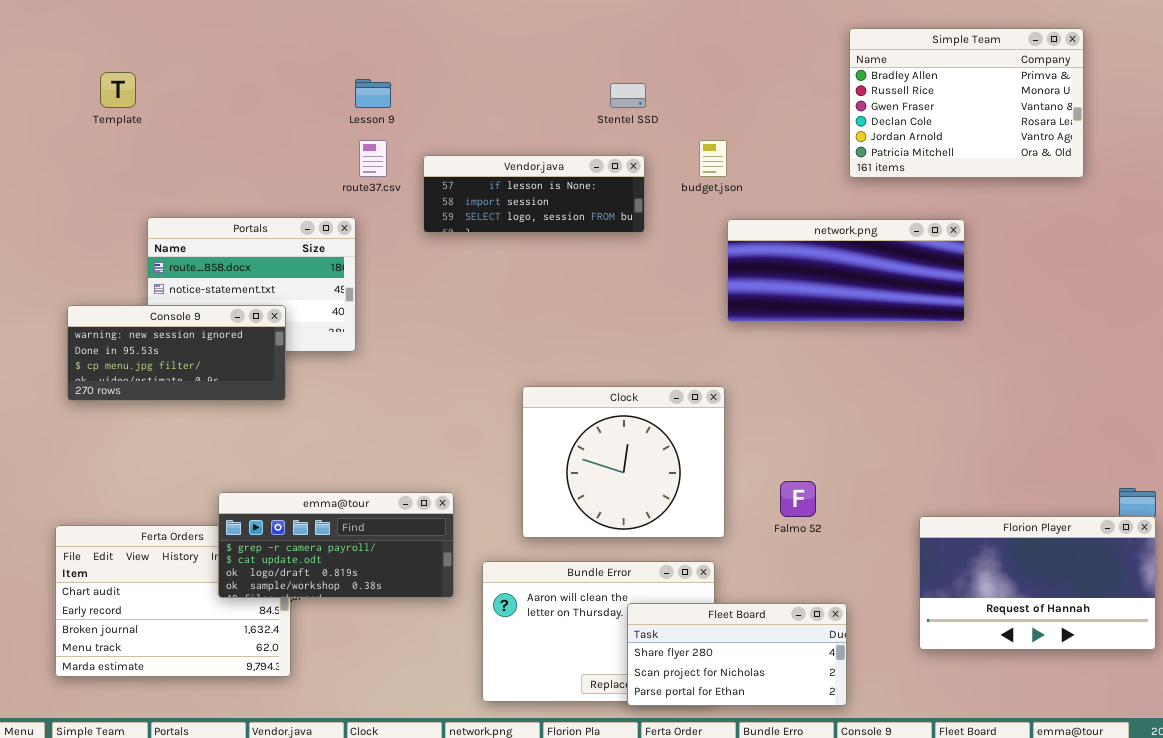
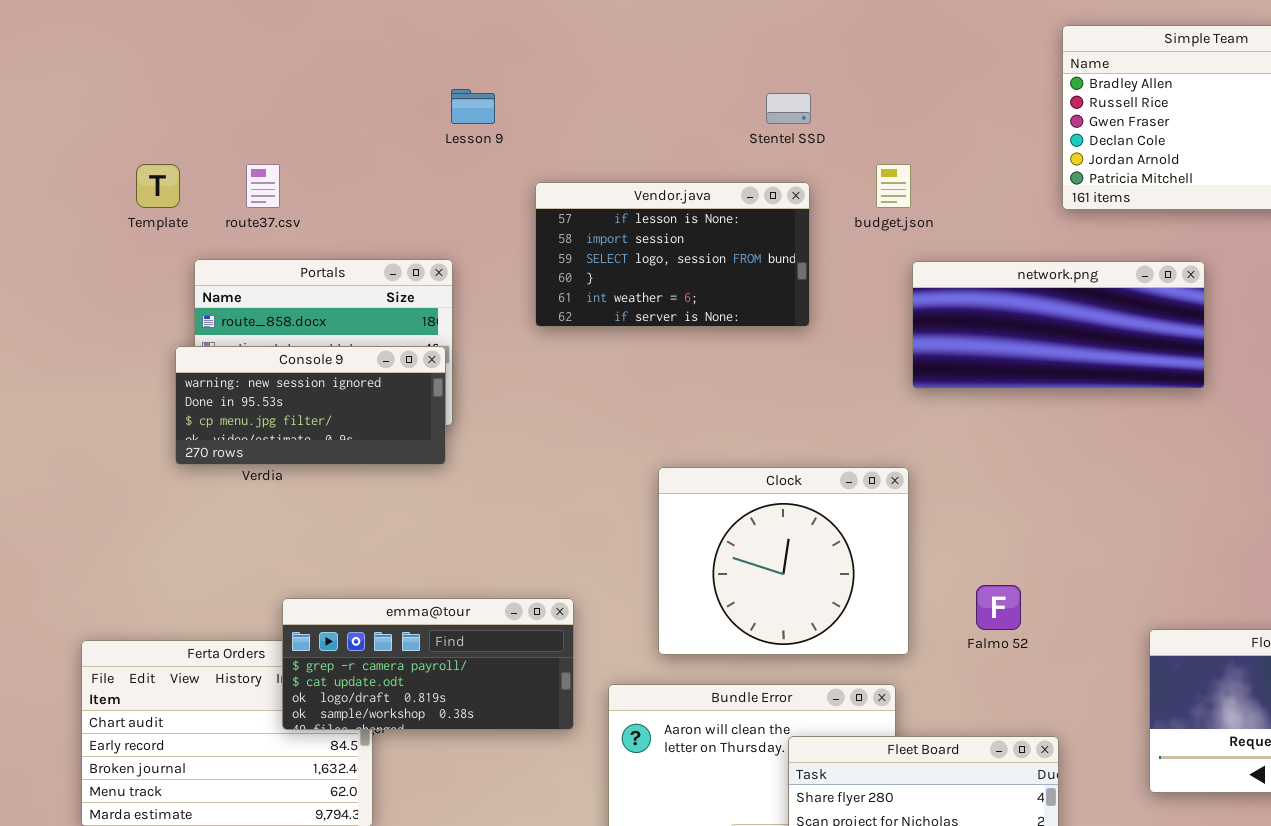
Template: [100,72,136,108] -> [136,164,180,208], moved
route37.csv: [359,140,387,177] -> [246,164,280,208], moved
Vendor.java: [423,155,645,233] -> [535,182,810,327], resized
Console 9: [67,305,286,401] -> [175,346,446,465], moved

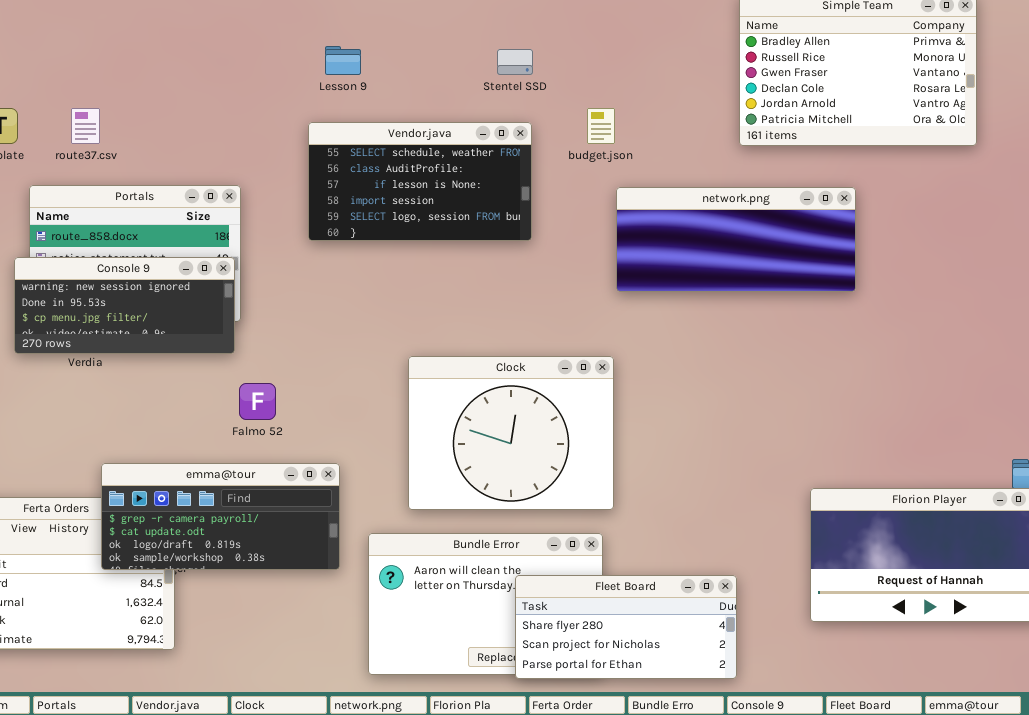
Lesson 9: [451,89,495,124] -> [325,46,361,75], moved
Vendor.java: [535,182,810,327] -> [308,122,532,241], scrolled up 2 rows
Falmo 52: [976,585,1021,630] -> [239,383,276,420], moved

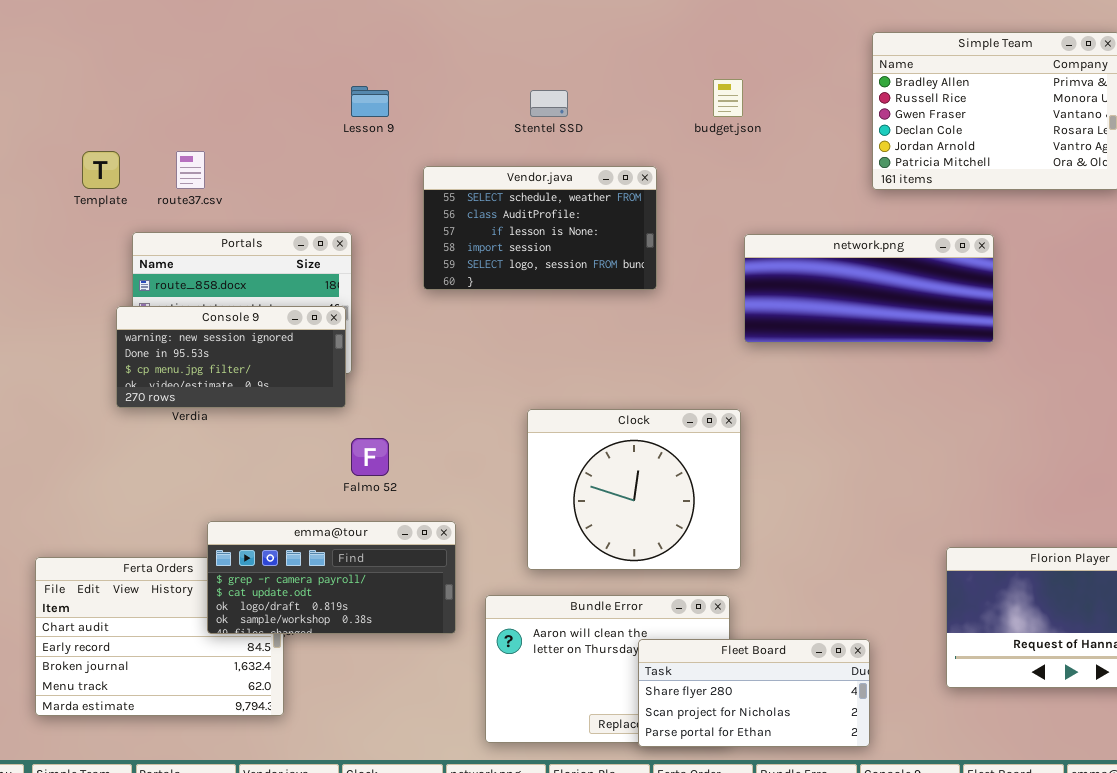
Lesson 9: [325,46,361,75] -> [351,86,389,117], moved
Stentel SSD: [497,49,533,75] -> [530,90,568,117], moved
budget.json: [587,108,615,144] -> [713,79,743,117], moved

